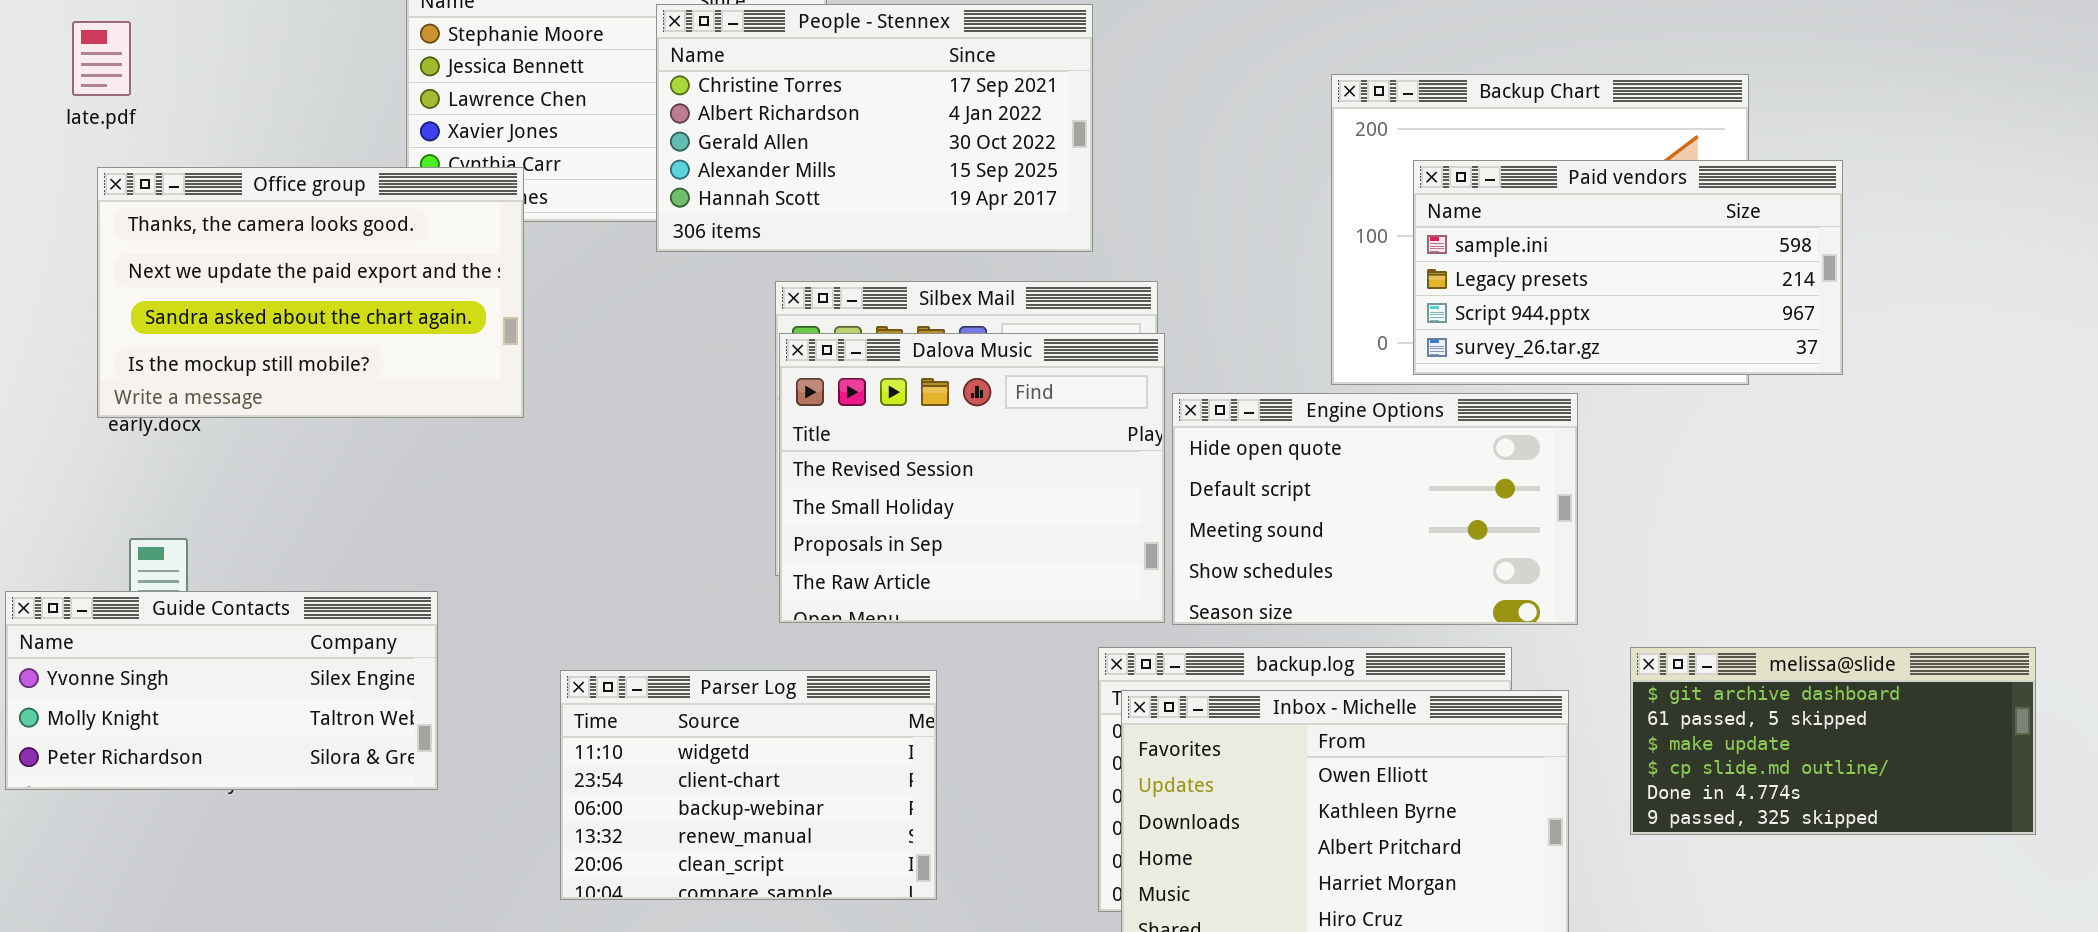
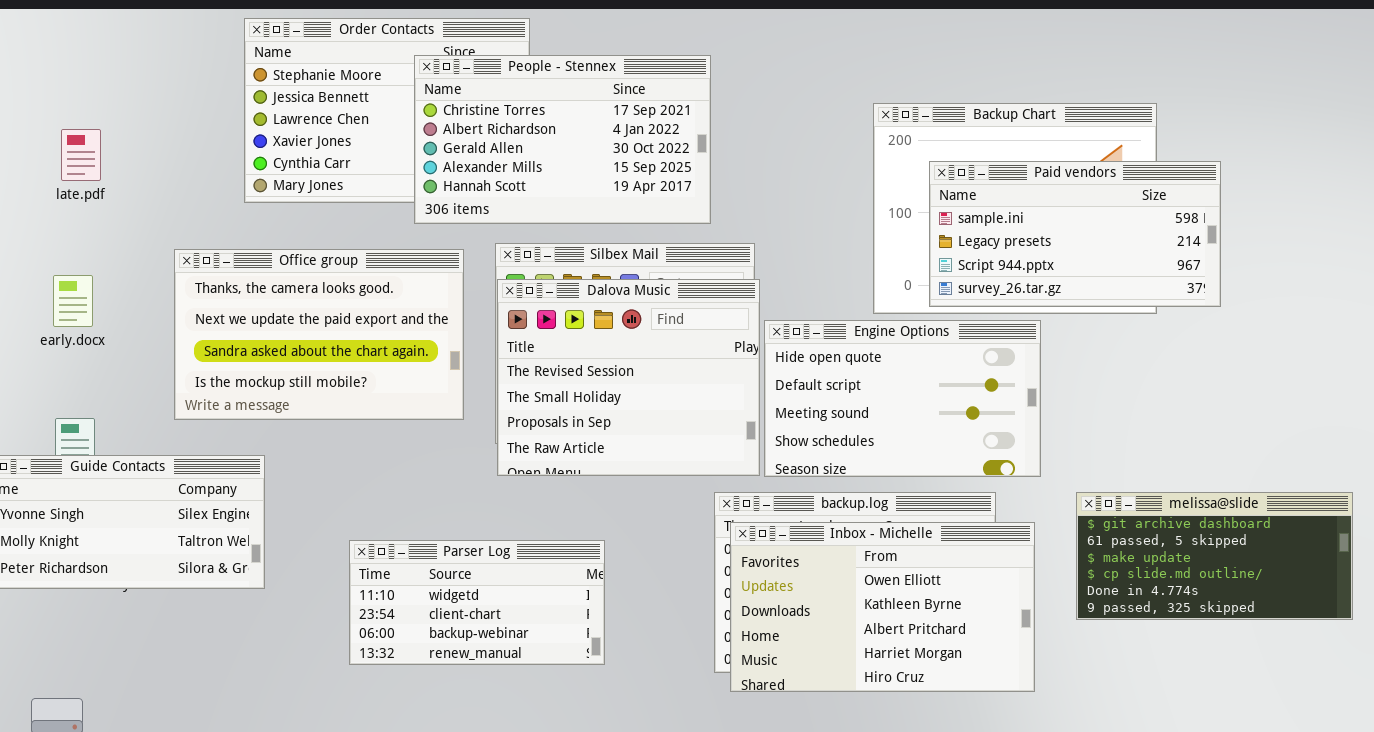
late.pdf: [72,21,131,96] -> [61,129,101,181], moved
Office group: [97,167,524,418] -> [174,249,464,420], moved
Parser Log: [560,670,937,900] -> [349,540,605,665], resized

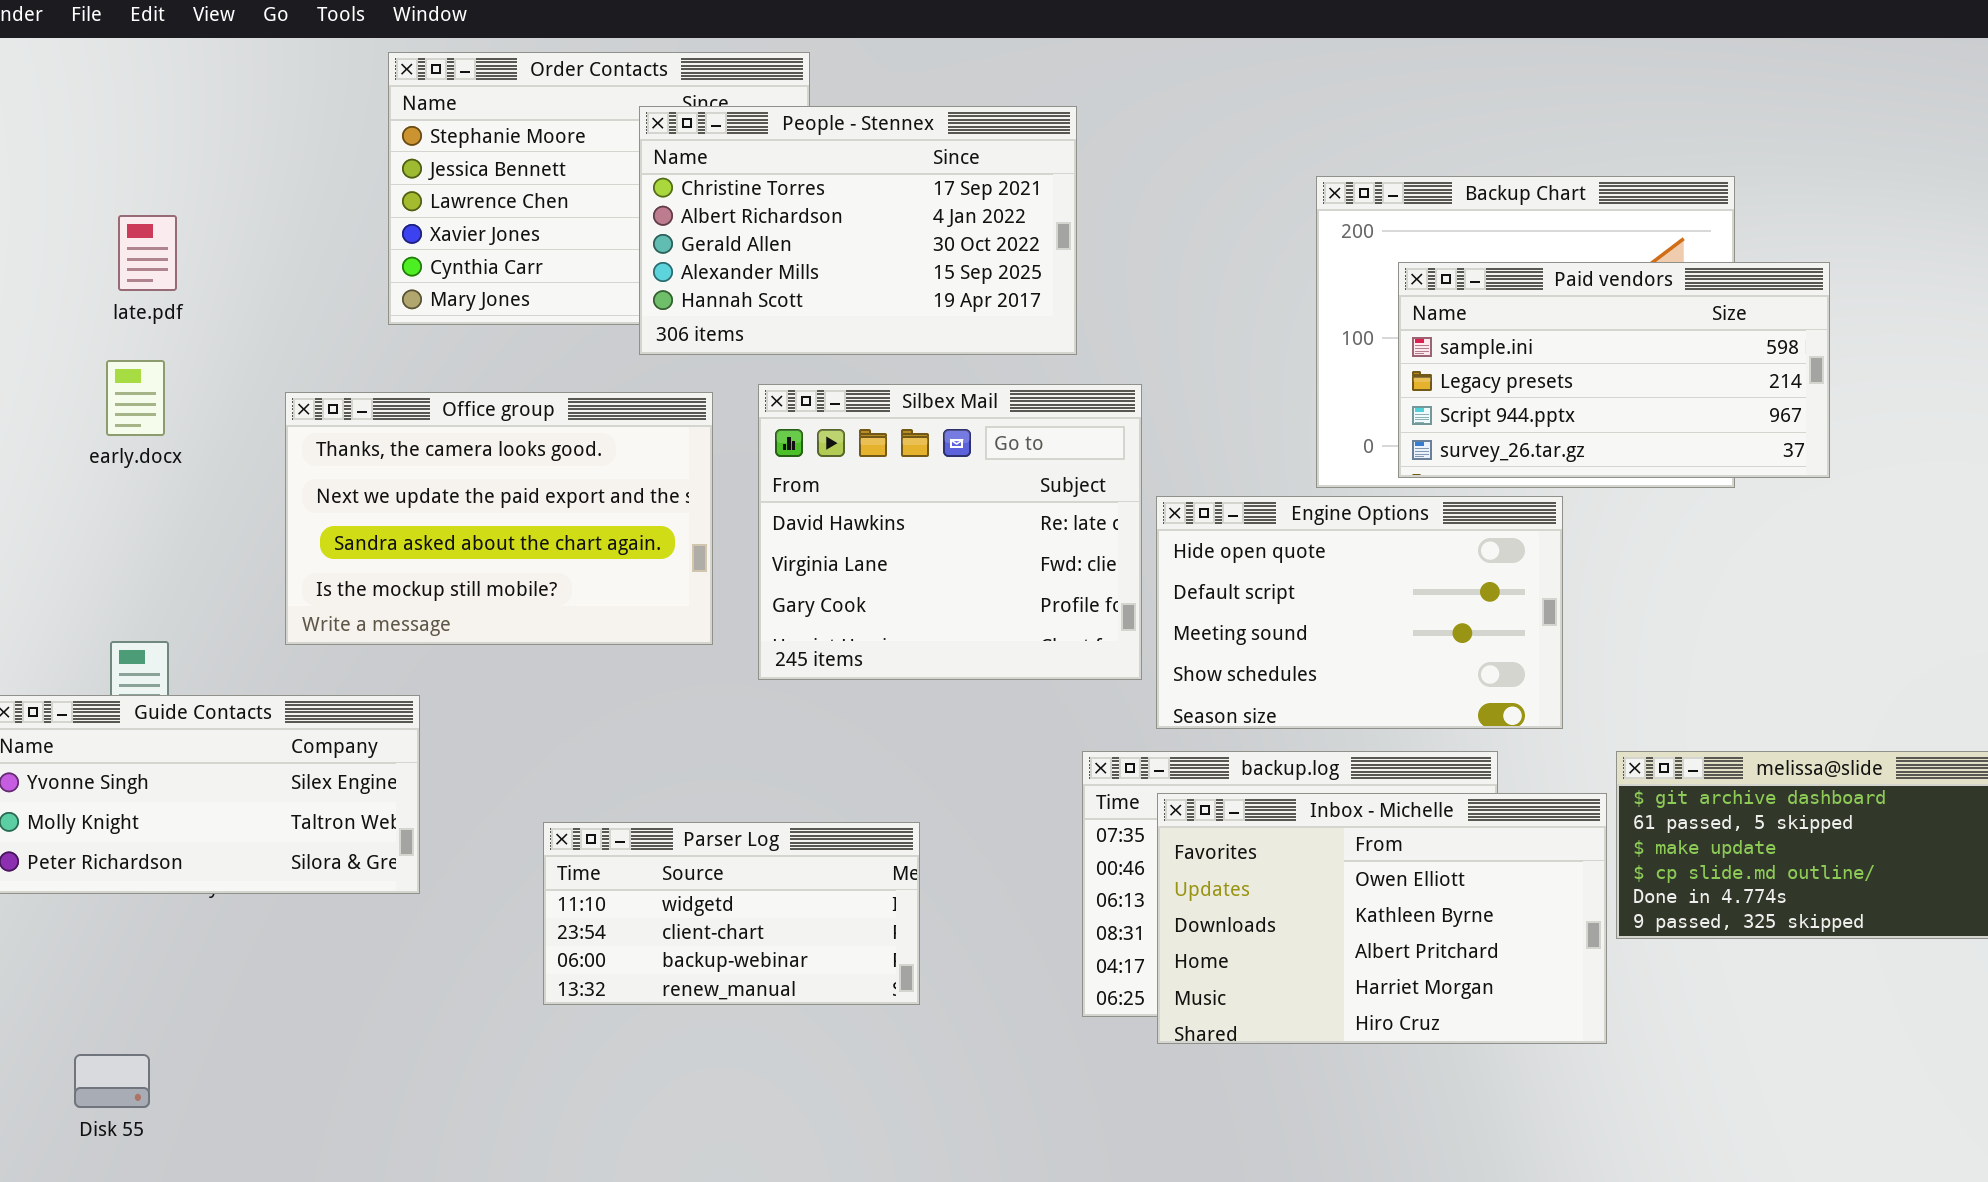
early.docx: [53,275,93,327] -> [106,360,165,436], moved
Dalova Music: [497,279,760,476] -> none, closed
Inbox - Michelle: [730,522,1035,692] -> [1157,793,1607,1044], moved

